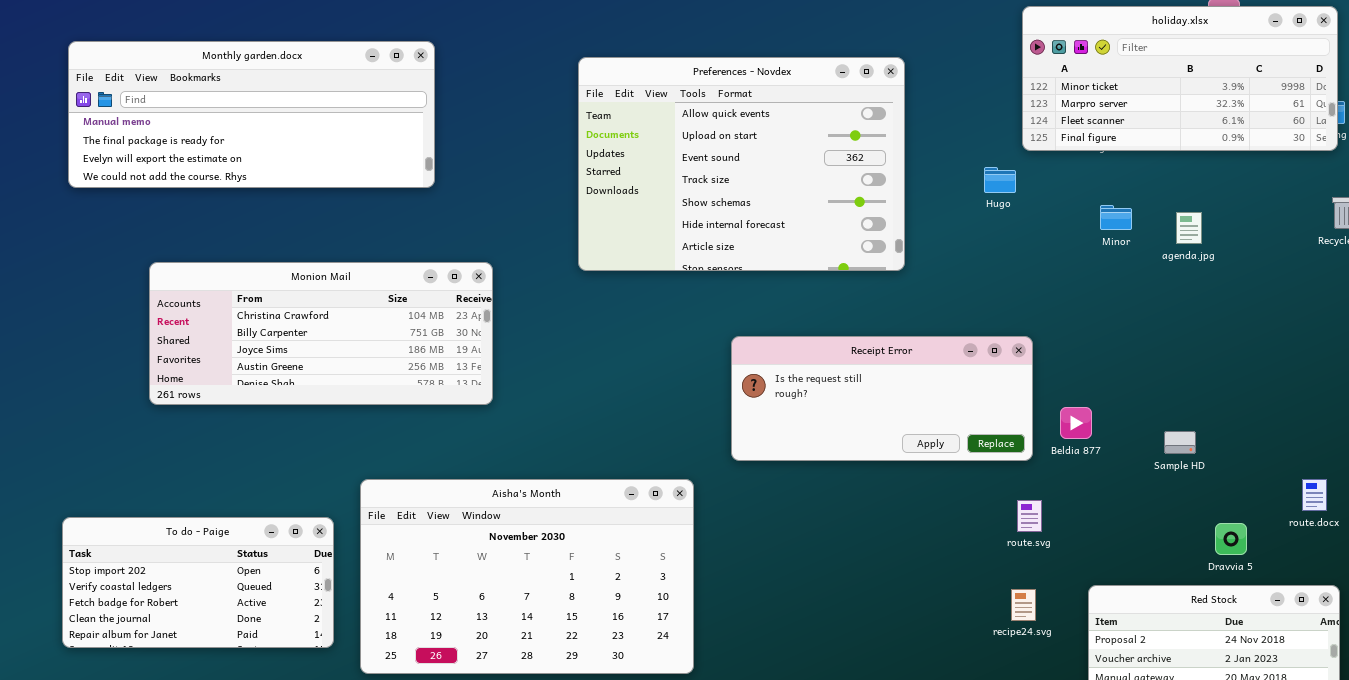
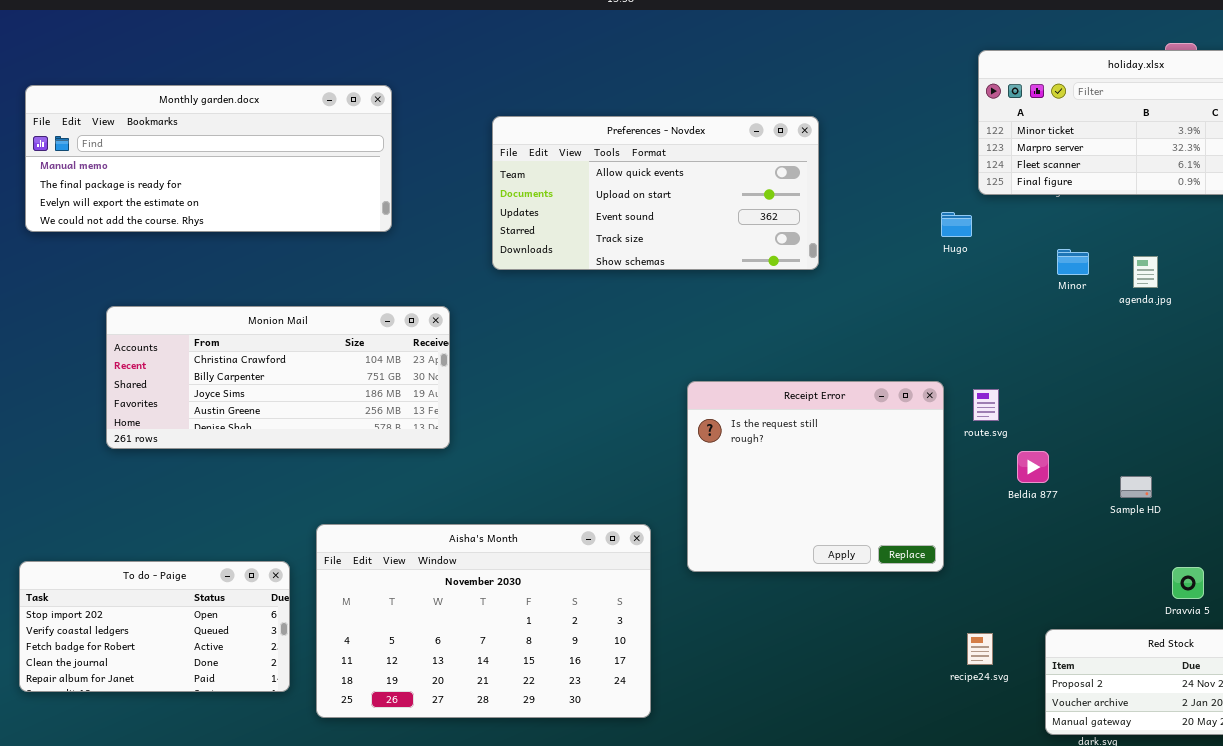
Preferences - Novdex: [578,57,905,271] -> [492,116,819,270], moved, resized
Receipt Error: [731,336,1033,461] -> [687,381,944,572], resized
route.svg: [1017,500,1042,532] -> [973,389,999,421], moved

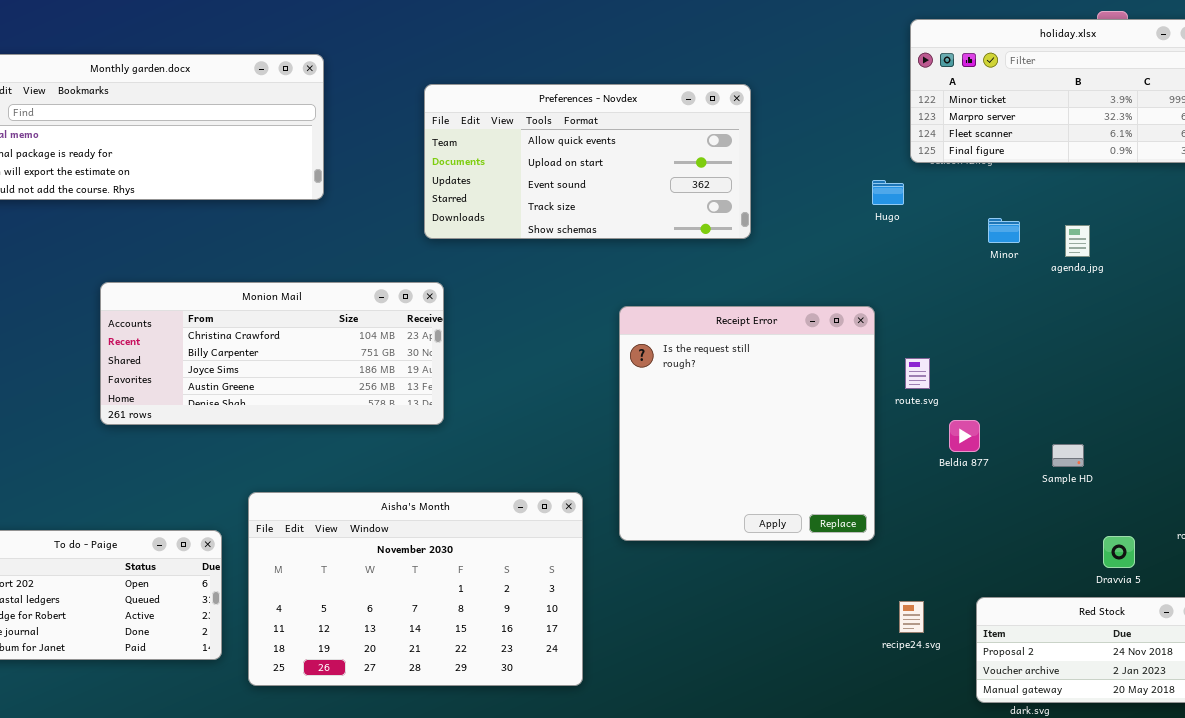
Monion Mail: [106,306,450,449] -> [100,282,444,425], moved
Receipt Error: [687,381,944,572] -> [619,306,875,541], resized

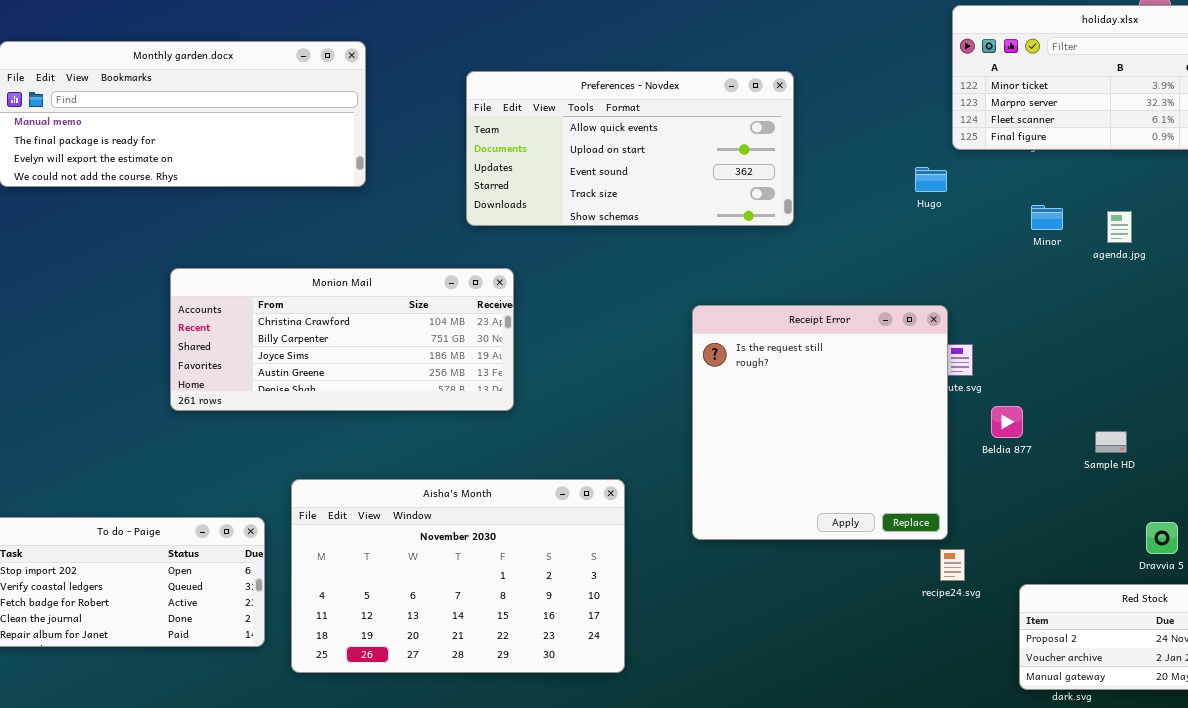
Monion Mail: [100,282,444,425] -> [170,268,514,411], moved
Receipt Error: [619,306,875,541] -> [692,305,948,540], moved
recipe24.svg: [899,601,924,633] -> [940,549,965,581], moved

